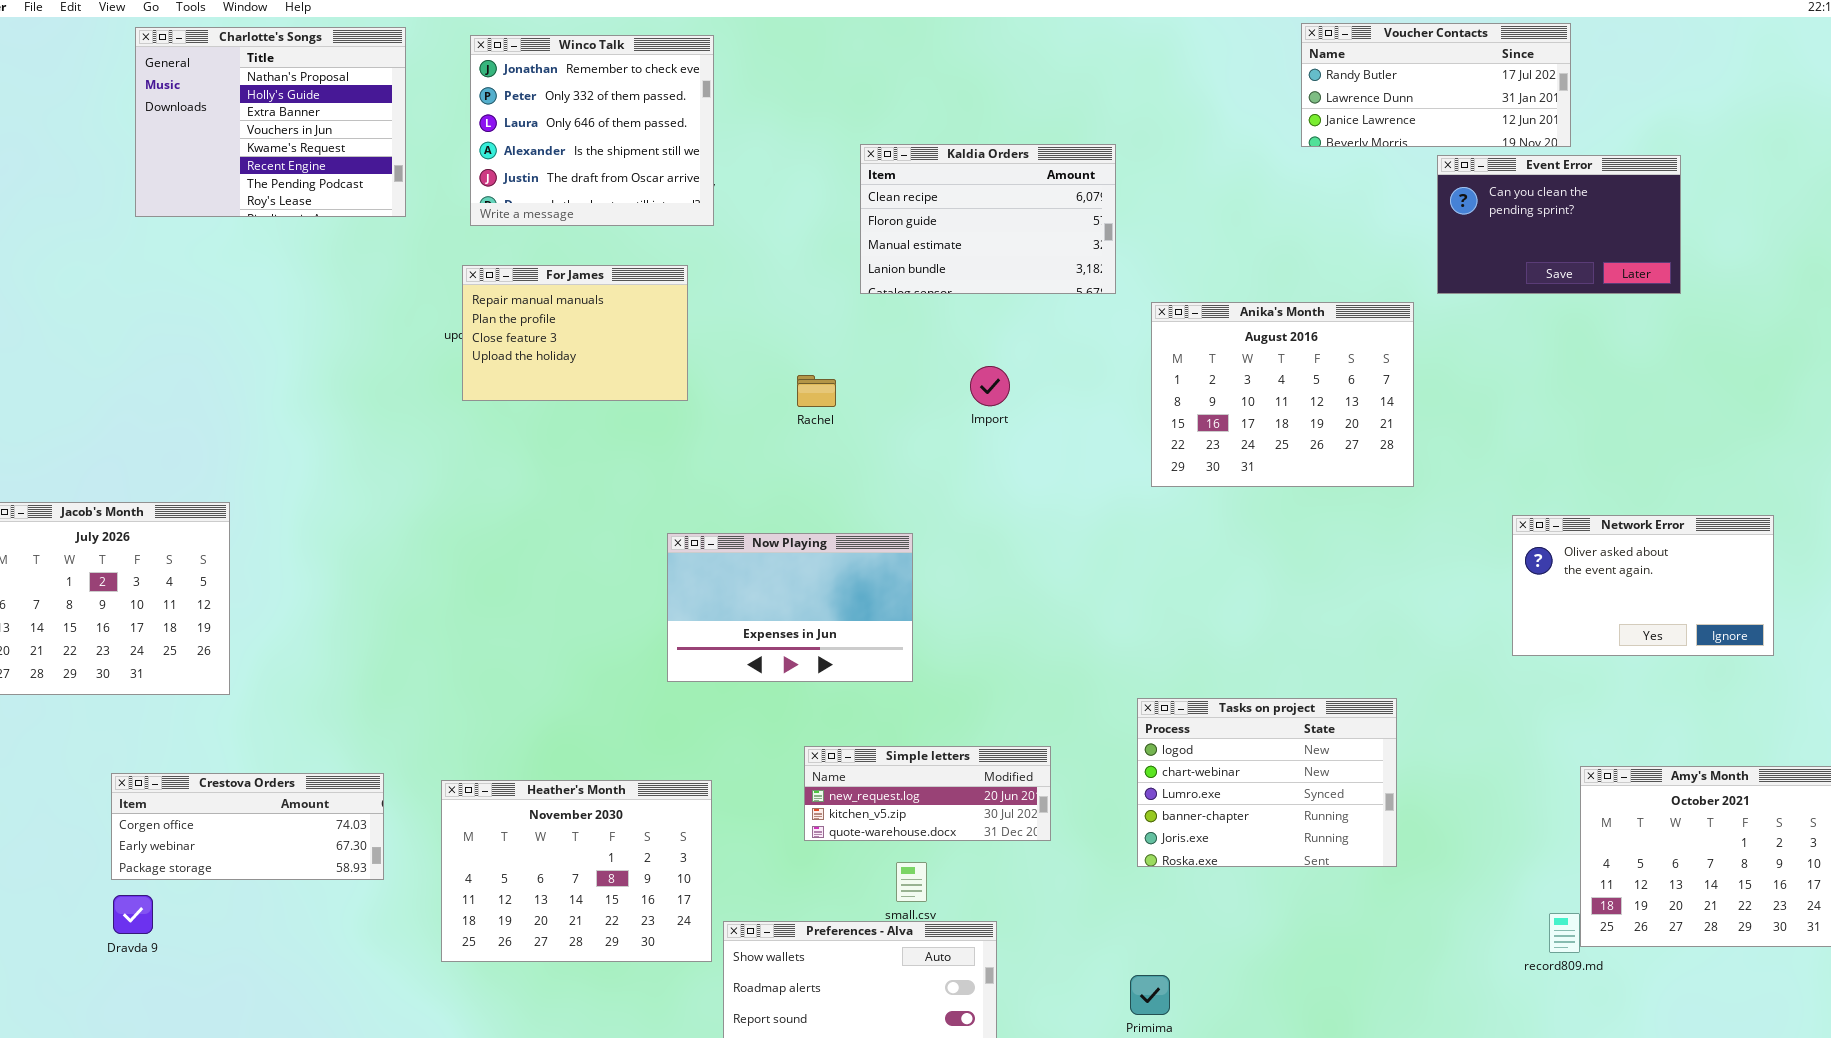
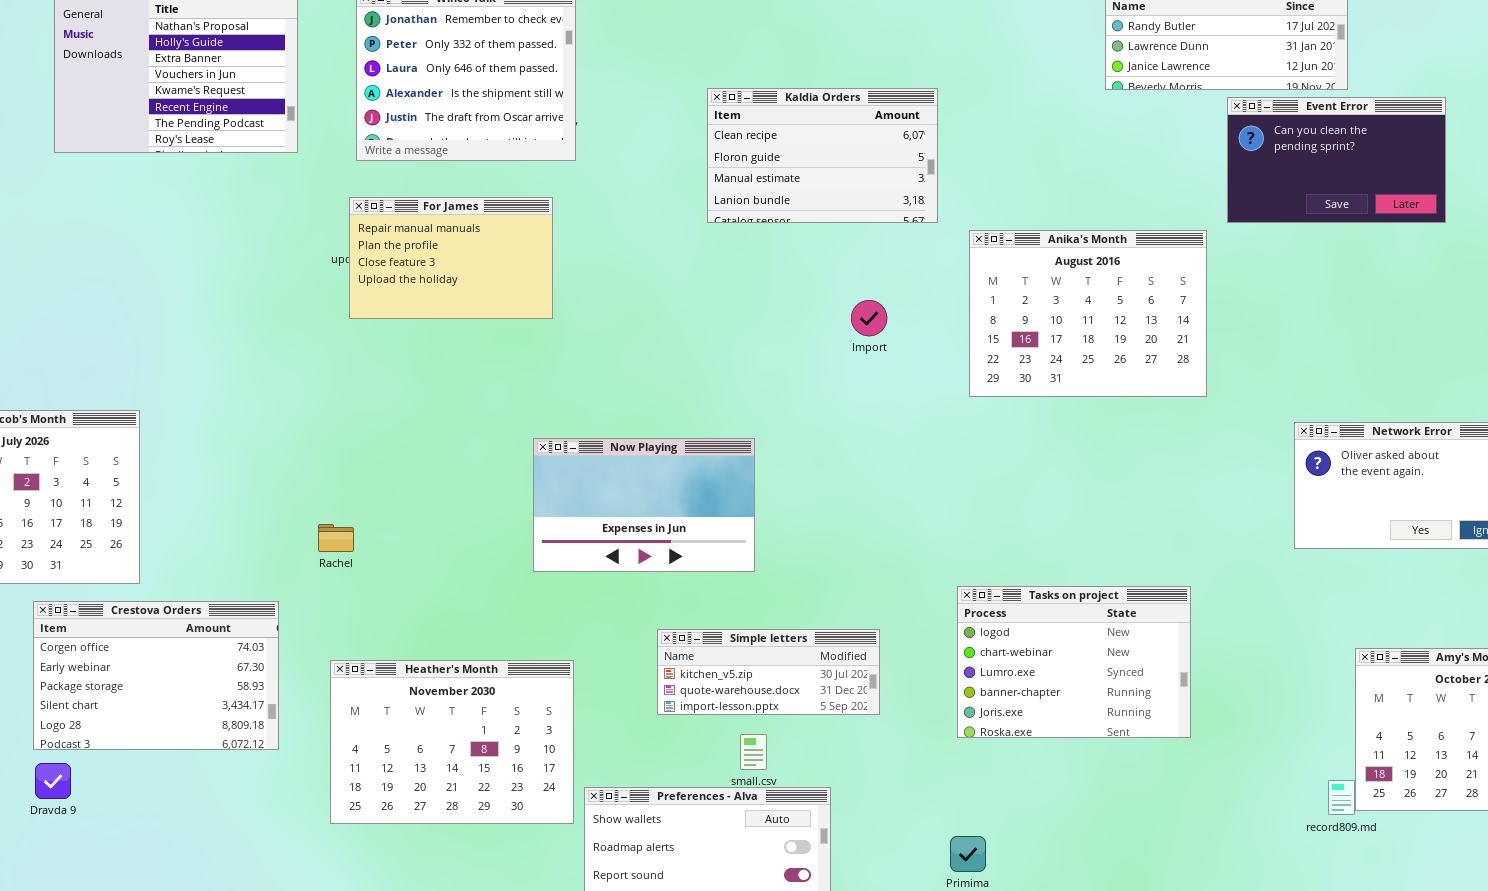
Import: [970,366,1010,406] -> [851,300,887,336], moved
Rachel: [797,375,836,407] -> [318,524,354,552], moved
Simple letters: [804,746,1051,841] -> [657,629,880,715], scrolled down 1 row
Crestova Orders: [111,773,384,880] -> [33,601,279,750], resized

